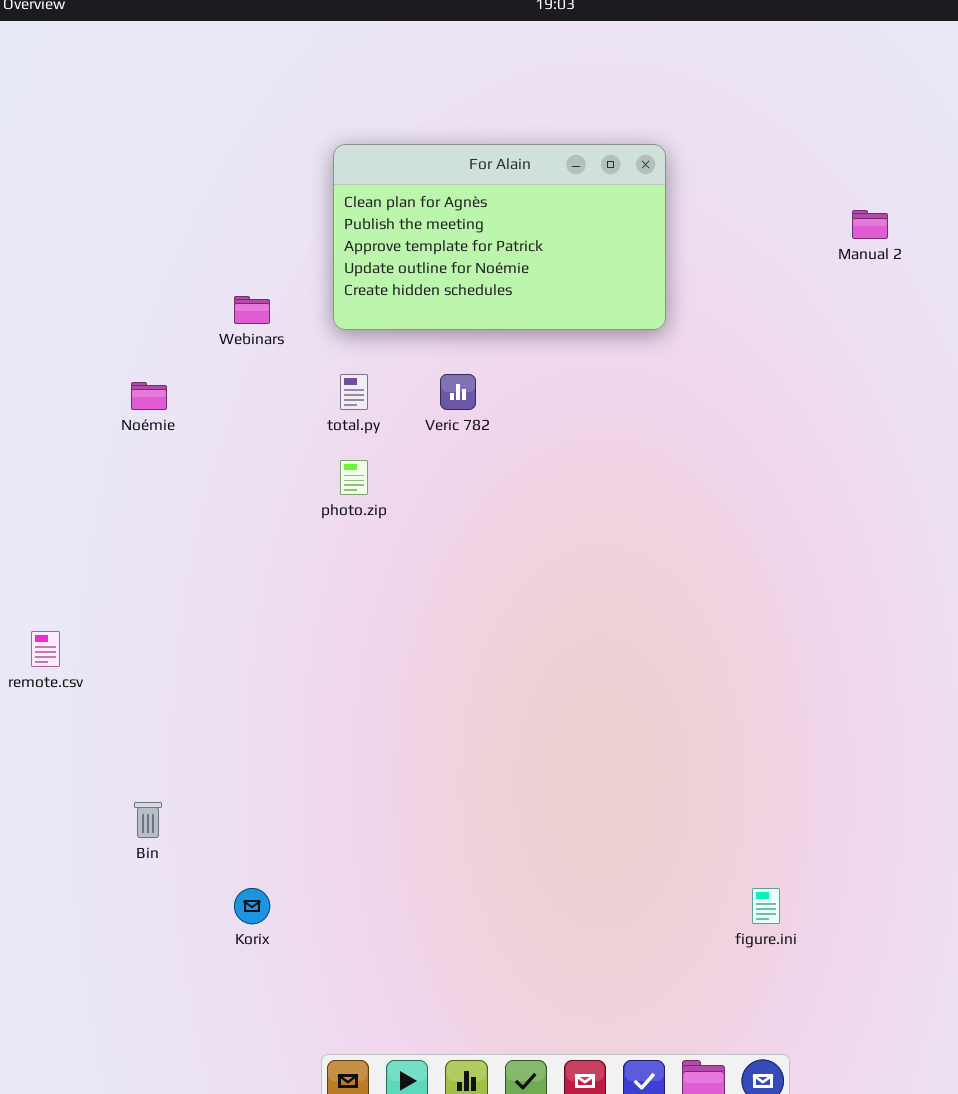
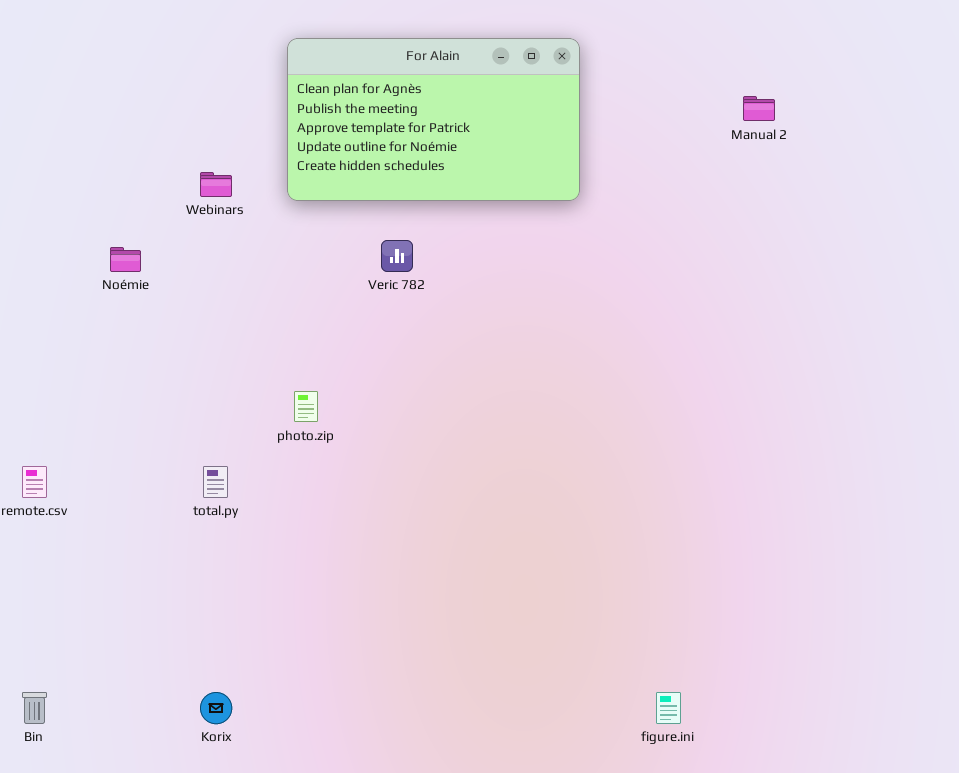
total.py: [340,374,368,410] -> [203,466,228,498], moved
photo.zip: [340,460,368,495] -> [294,391,318,422], moved
Bin: [134,802,162,838] -> [22,692,47,724], moved

